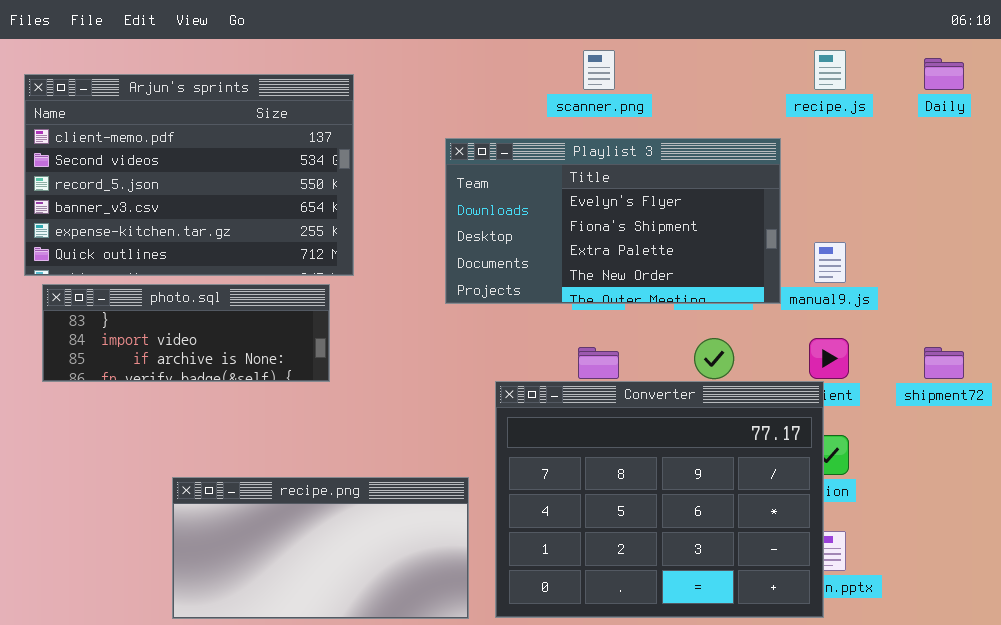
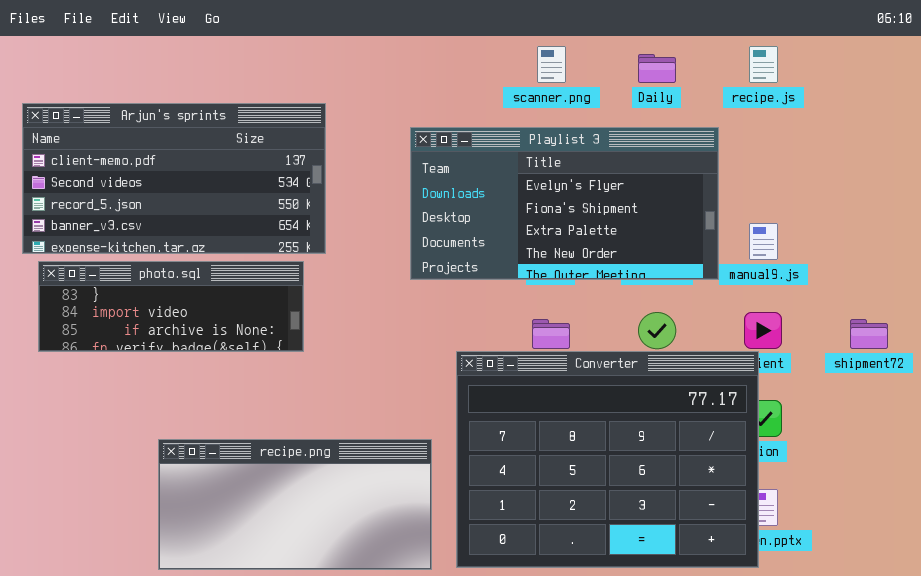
Daily: [924,58,964,90] -> [638,54,676,83], moved
Arjun's sprints: [24,74,354,276] -> [22,103,326,254], resized

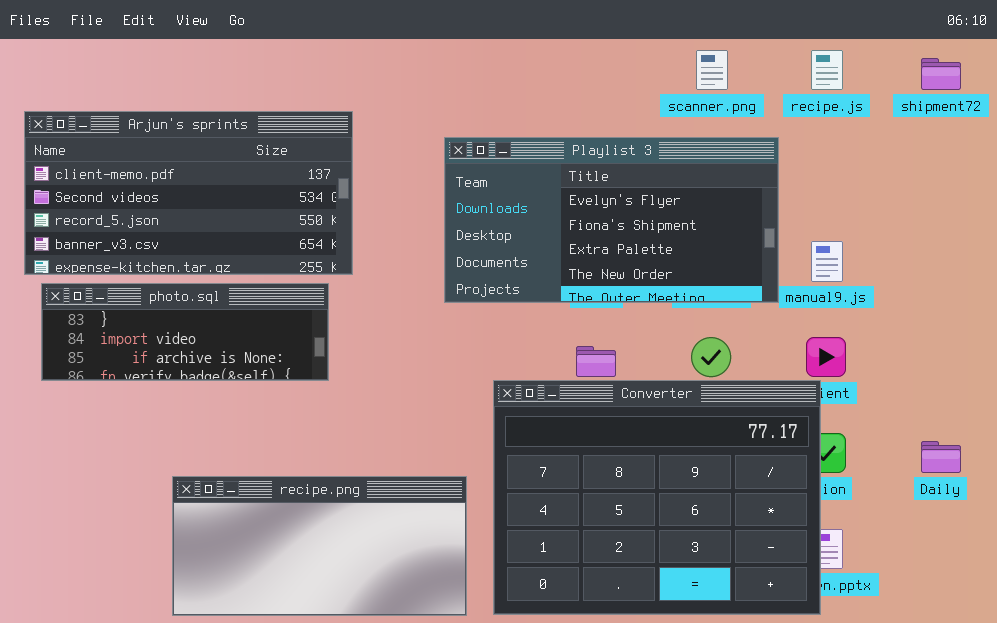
scanner.png: [537,46,566,83] -> [696,50,728,90], moved
Daily: [638,54,676,83] -> [921,441,961,473], moved
shipment72: [850,319,888,349] -> [921,58,961,90], moved

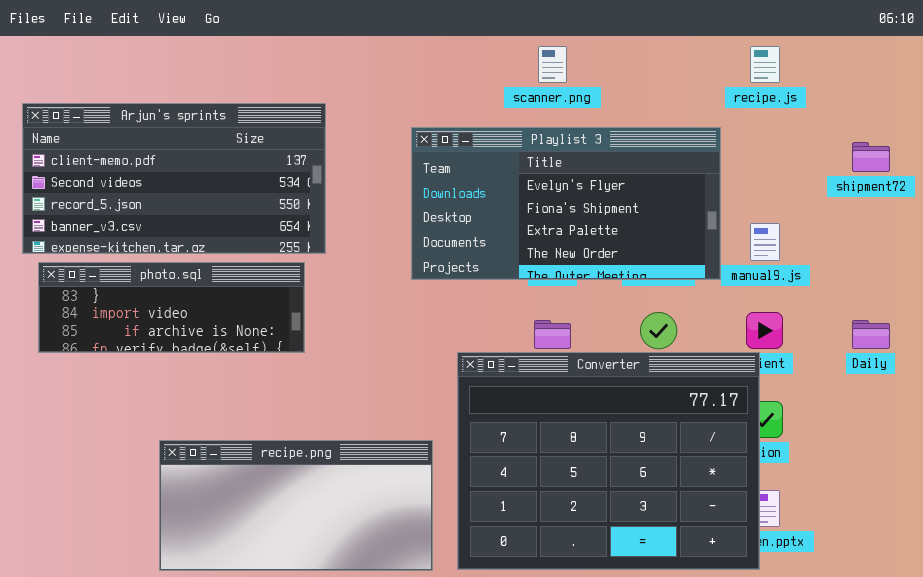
scanner.png: [696,50,728,90] -> [538,46,567,83], moved
shipment72: [921,58,961,90] -> [852,142,890,172], moved
Daily: [921,441,961,473] -> [852,320,890,349], moved

